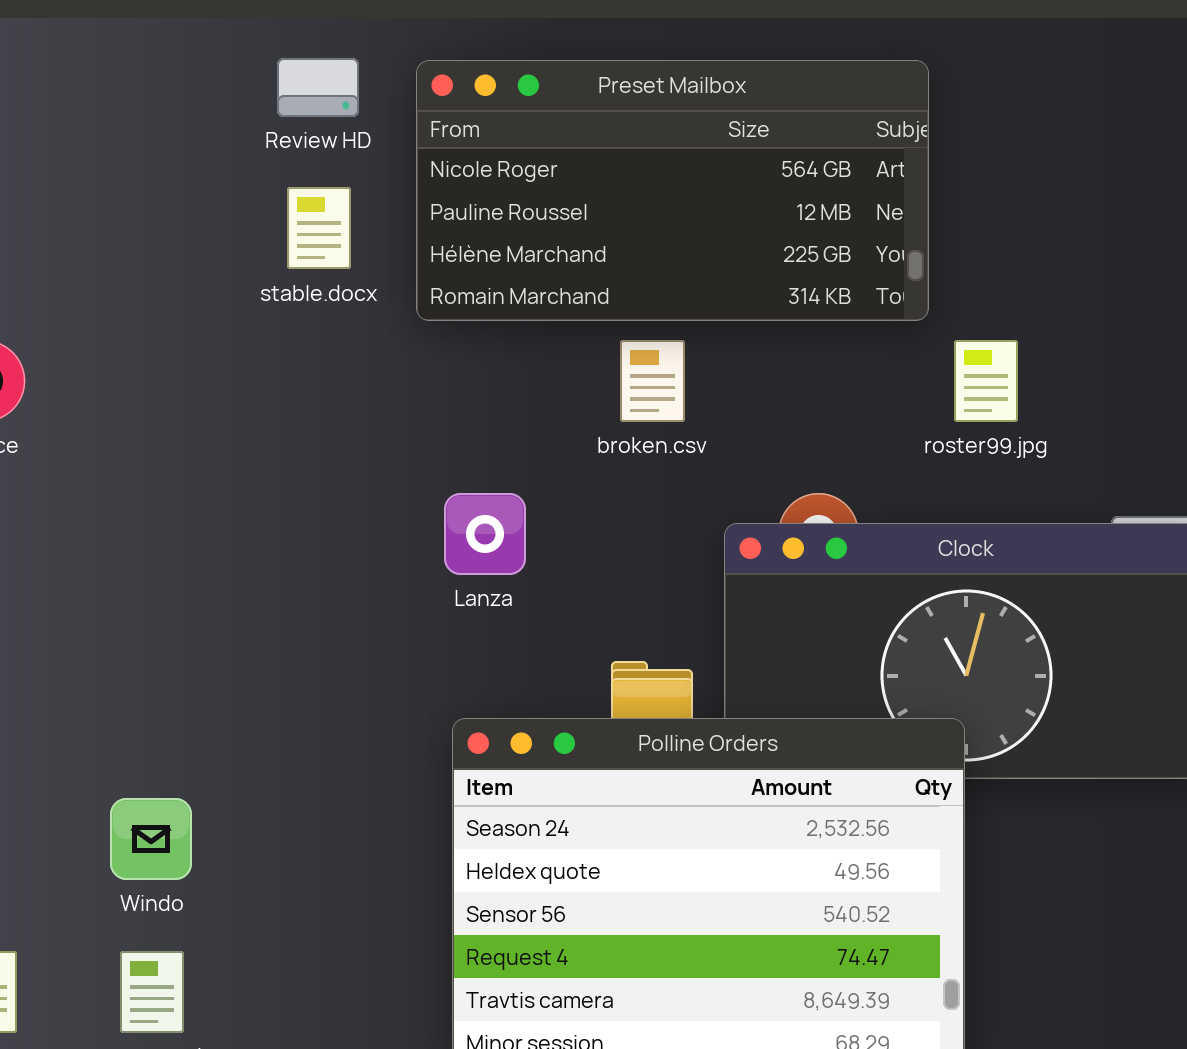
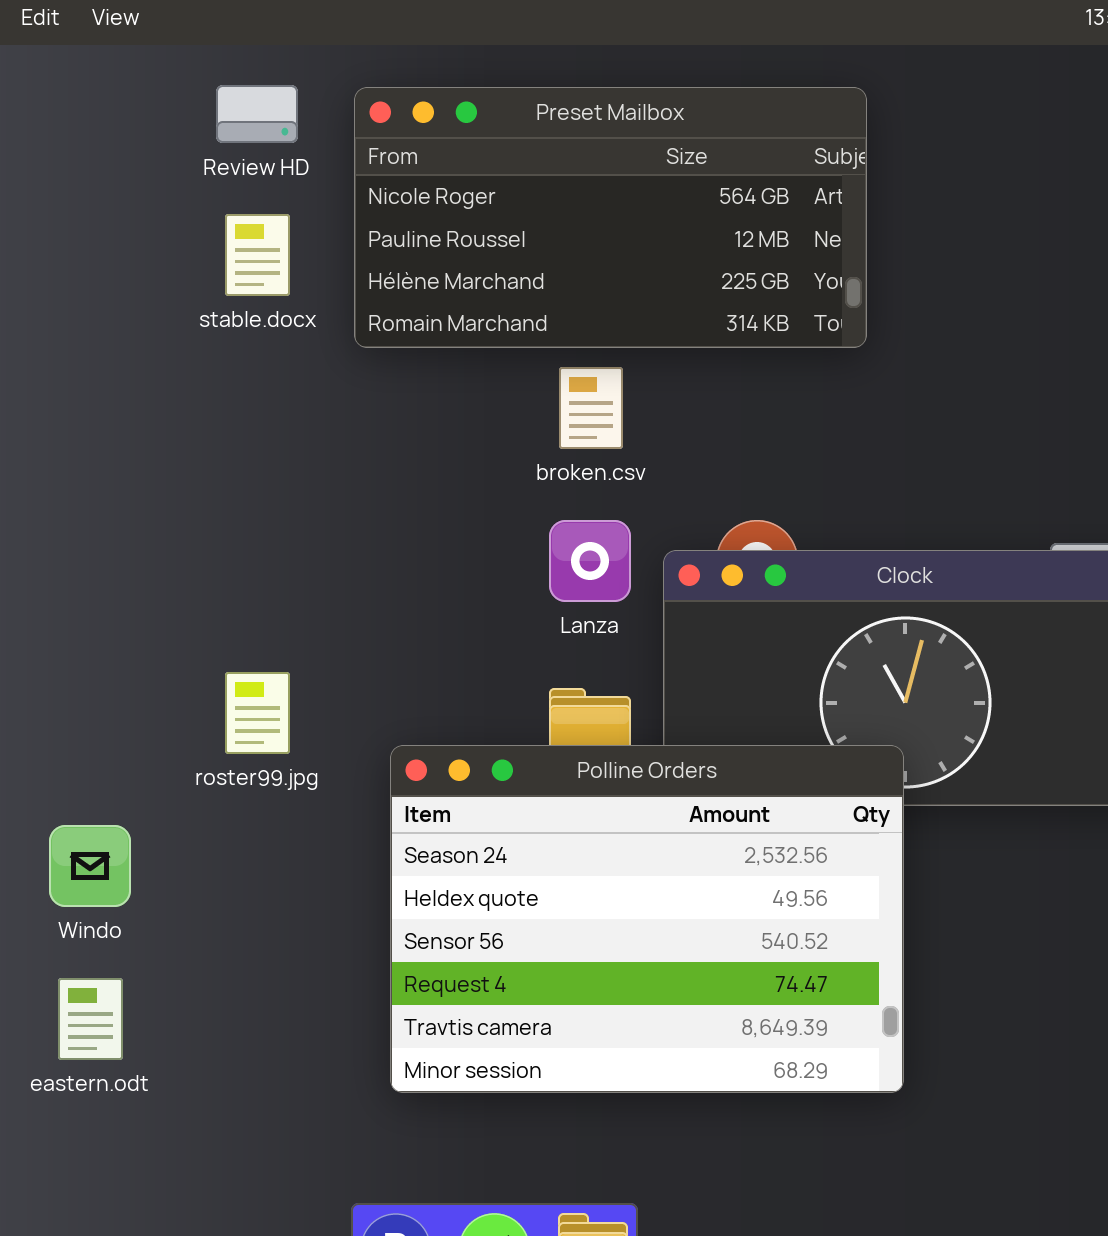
roster99.jpg: [954,340,1018,422] -> [225,672,290,754], moved
Lanza: [444,493,526,575] -> [549,520,631,602], moved

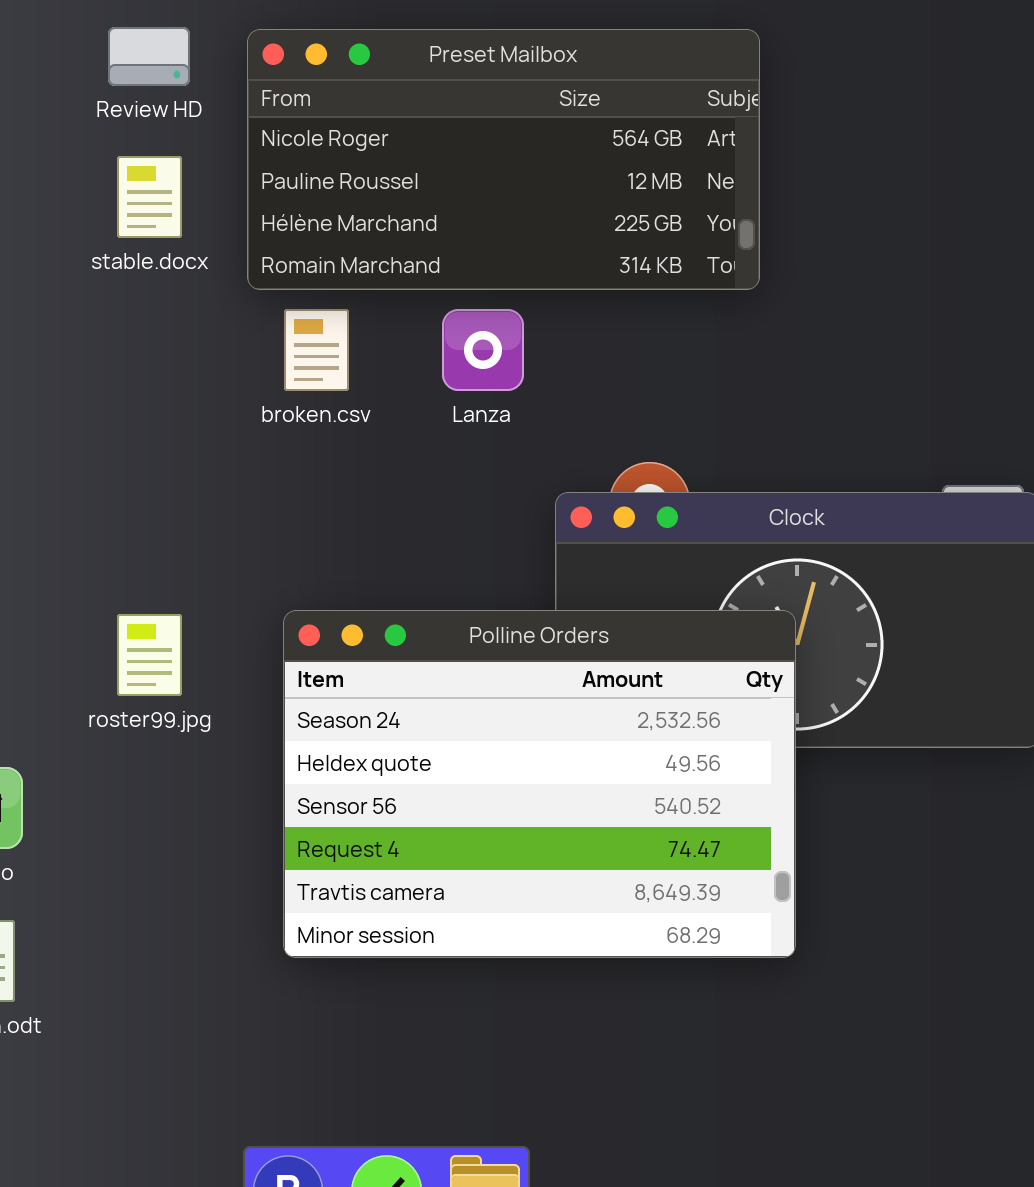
broken.csv: [559,367,623,449] -> [284,309,349,391], moved
Lanza: [549,520,631,602] -> [442,309,524,391], moved
Polline Orders: [390,745,904,1093] -> [283,610,796,958], moved

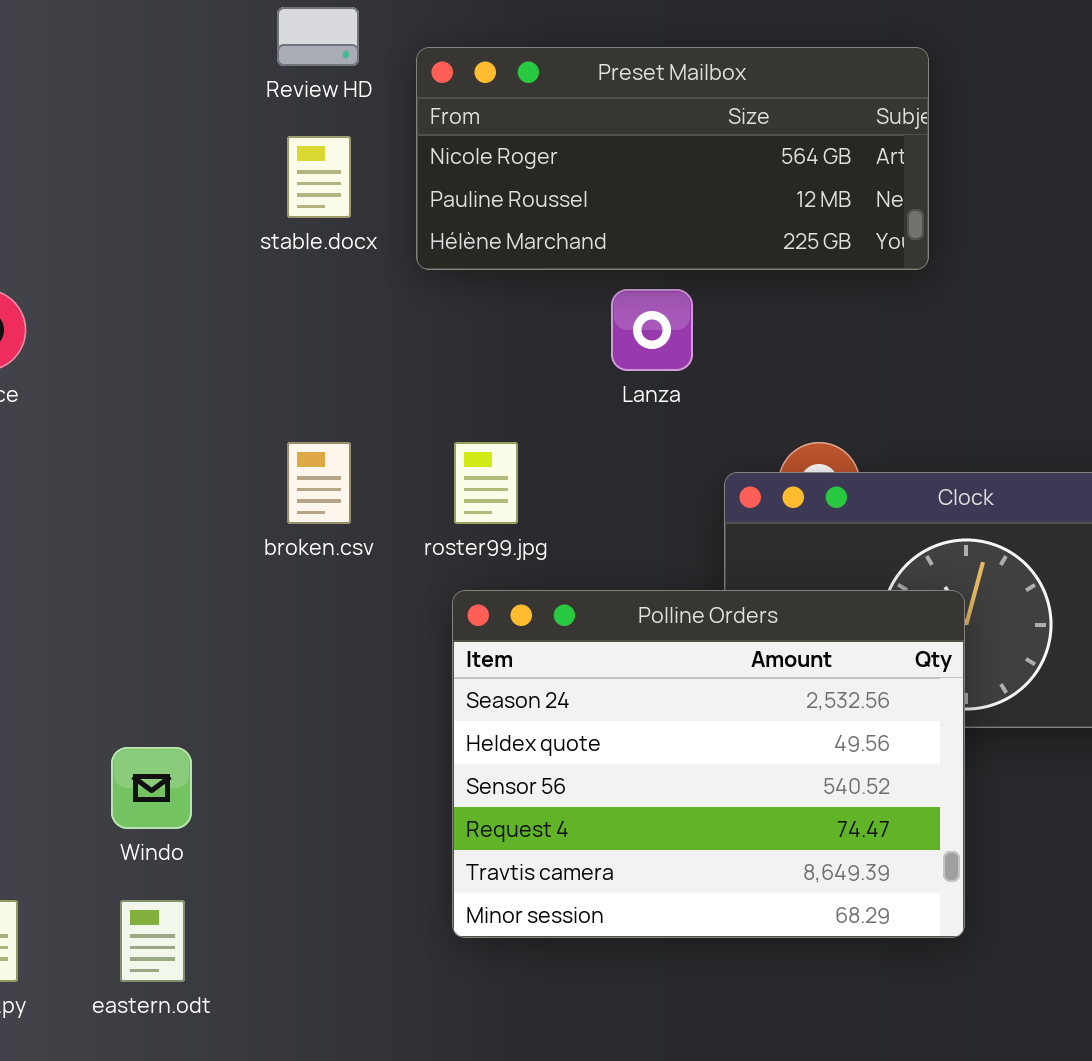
Preset Mailbox: [247,29,760,290] -> [416,47,929,270], resized
broken.csv: [284,309,349,391] -> [287,442,351,524], moved
roster99.jpg: [117,614,182,696] -> [454,442,518,524], moved

